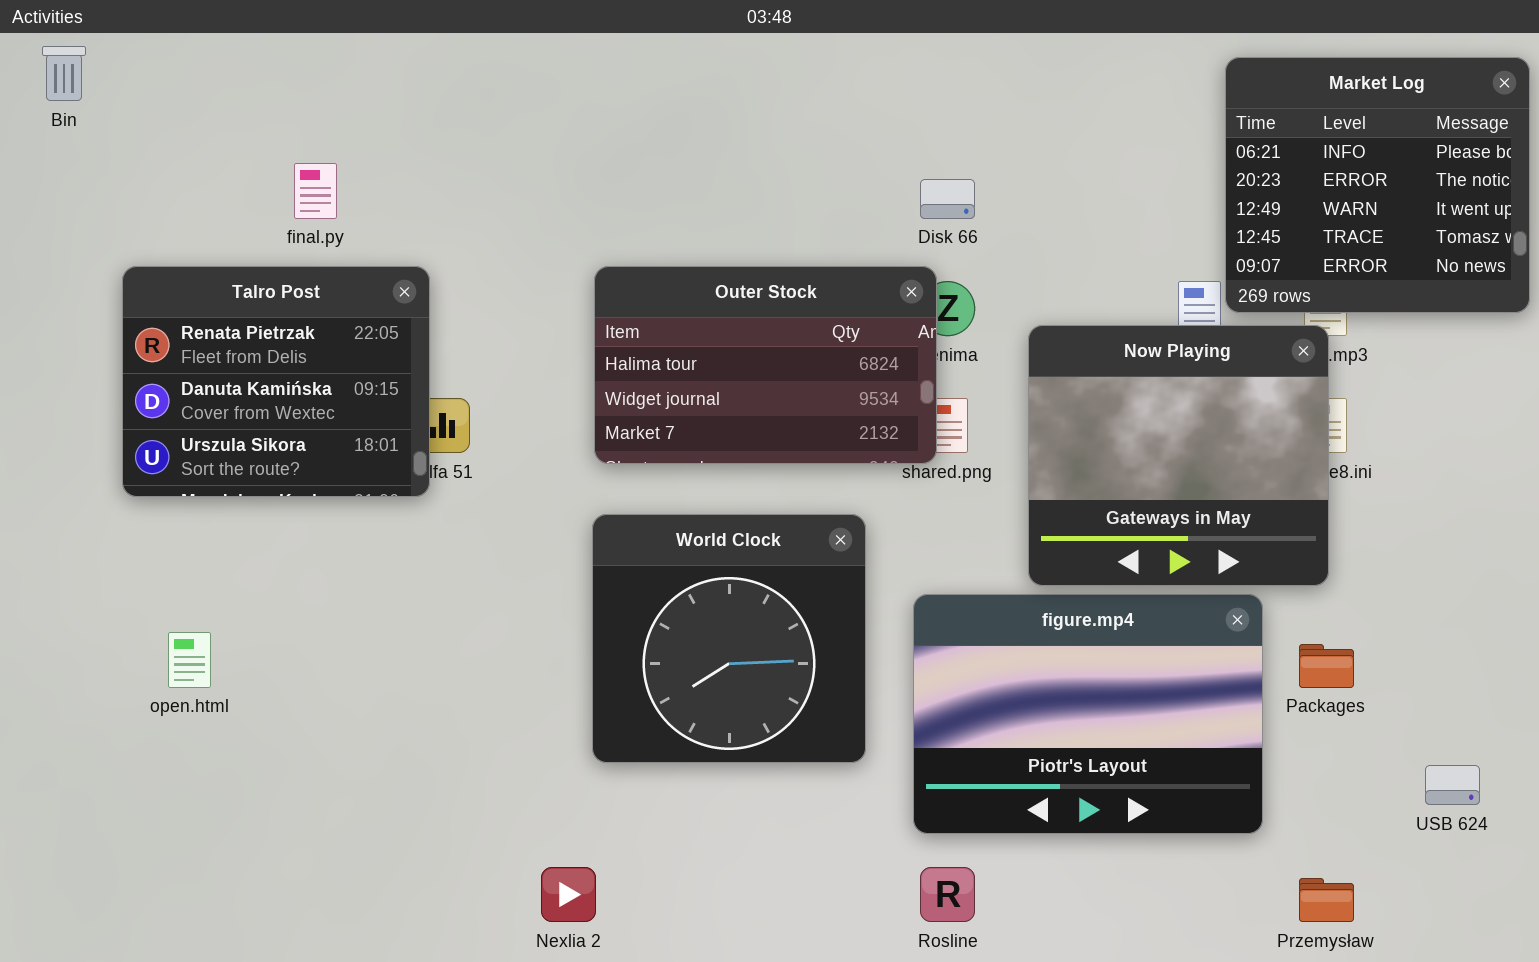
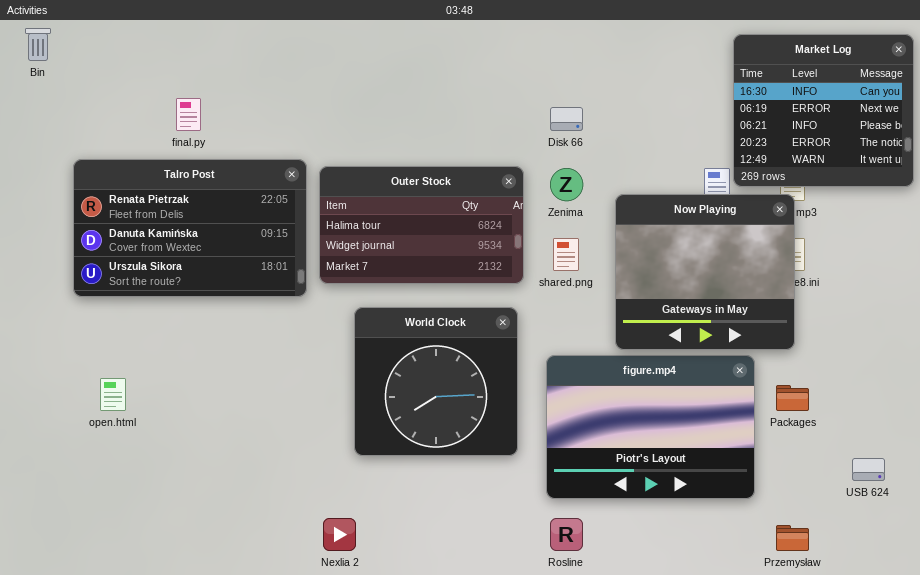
Market Log: [1225,57,1530,313] -> [733,34,914,187], scrolled up 2 rows
Talro Post: [122,266,430,497] -> [73,159,307,297], resized
Outer Stock: [594,266,937,464] -> [319,166,524,284], moved

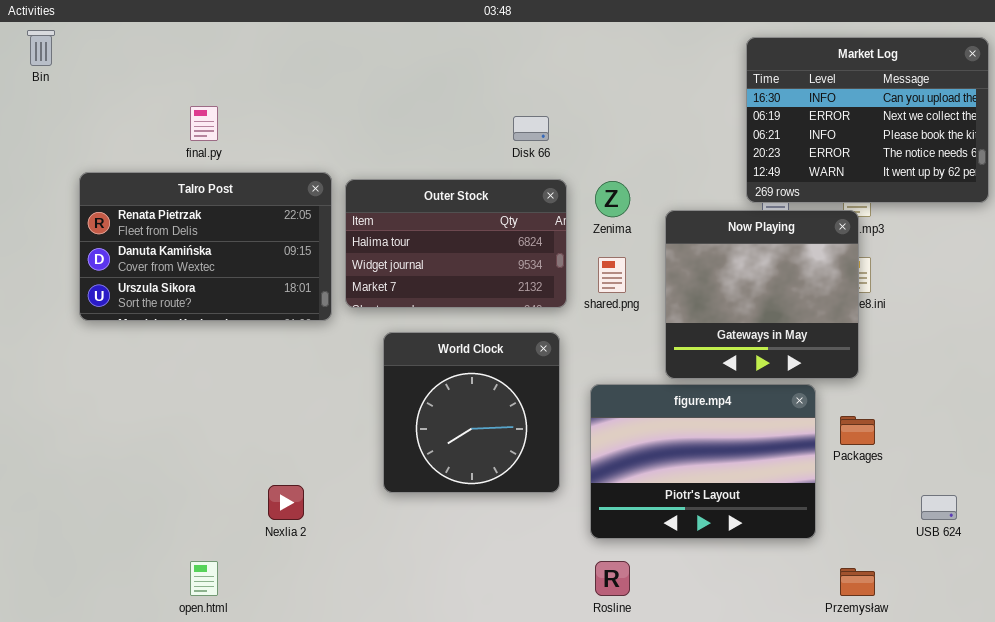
Market Log: [733,34,914,187] -> [746,37,989,203], resized
Disk 66: [550,107,583,131] -> [513,116,549,141], moved
open.html: [100,378,126,411] -> [190,561,218,596], moved
Nexlia 2: [323,518,356,551] -> [268,485,304,520], moved

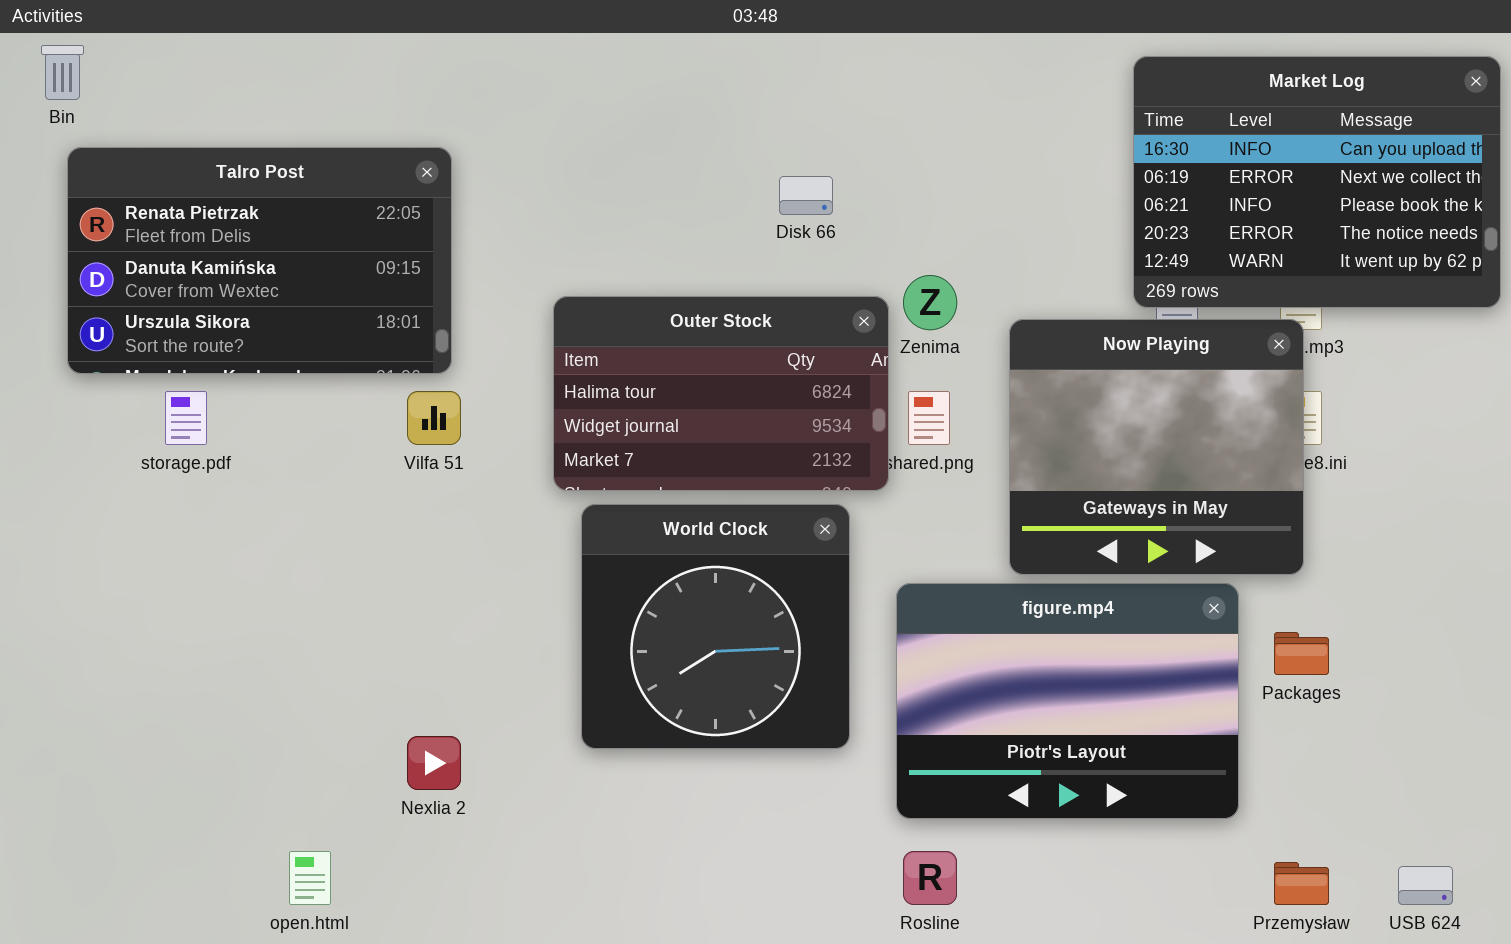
Talro Post: [79,172,332,321] -> [67,147,452,374], moved
Outer Stock: [345,179,567,308] -> [553,296,889,491], moved
USB 624: [921,495,957,520] -> [1398,866,1453,905], moved

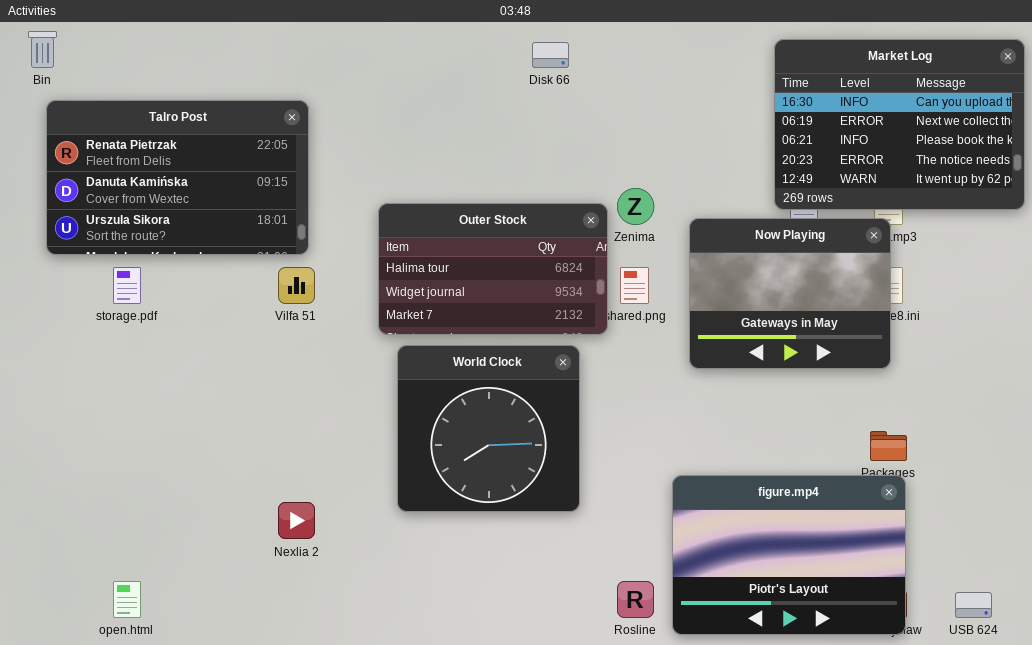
Disk 66: [779,176,833,215] -> [532,42,569,68], moved
Now Playing: [1009,319,1304,575] -> [689,218,891,369], resized
figure.mp4: [896,583,1239,819] -> [672,475,906,635], moved
open.html: [289,851,331,905] -> [113,581,141,618], moved

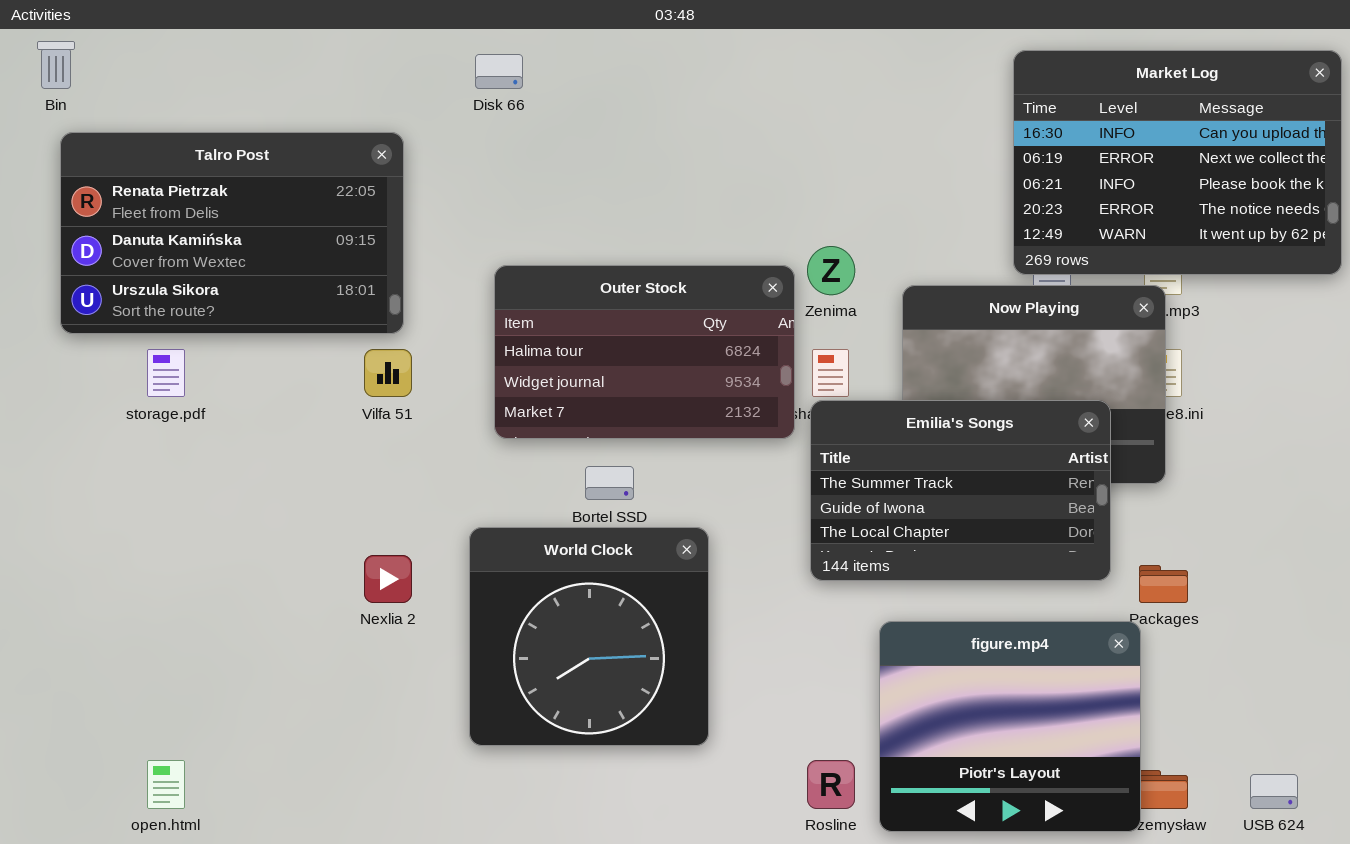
Disk 66: [532,42,569,68] -> [475,54,523,89], moved
Emilia's Songs: none -> [810,400,1111,581], opened
World Clock: [397,345,580,512] -> [469,527,709,746], moved
figure.mp4: [672,475,906,635] -> [879,621,1141,832], resized
Nexlia 2: [278,502,315,539] -> [364,555,412,603], moved

